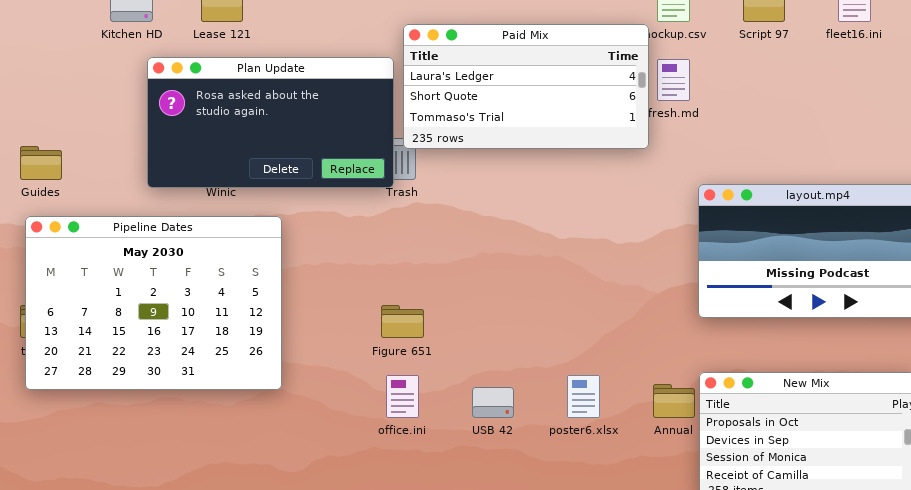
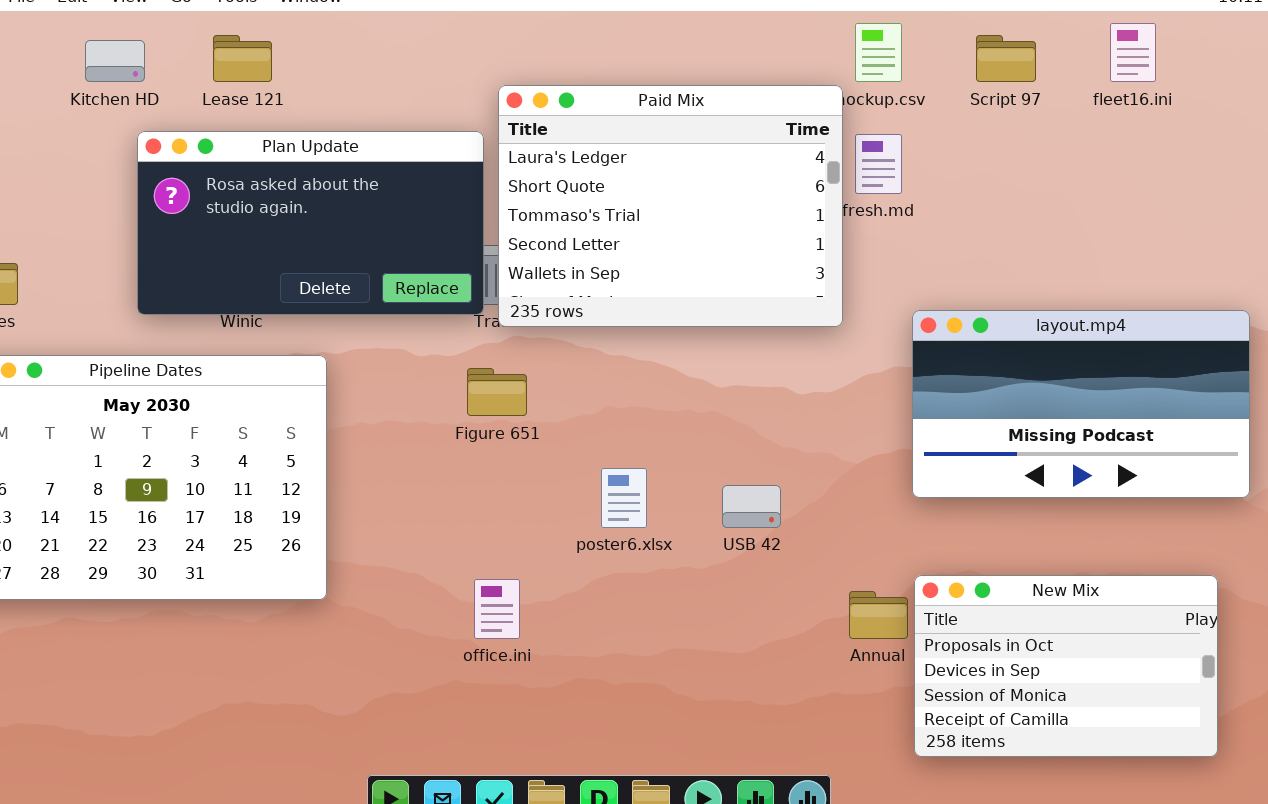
Paid Mix: [403,24,649,149] -> [498,85,843,327], resized
Figure 651: [381,305,424,338] -> [467,368,527,416], moved
poster6.xlsx: [567,375,600,418] -> [601,468,647,528], moved
USB 42: [472,387,514,418] -> [722,485,781,528], moved

